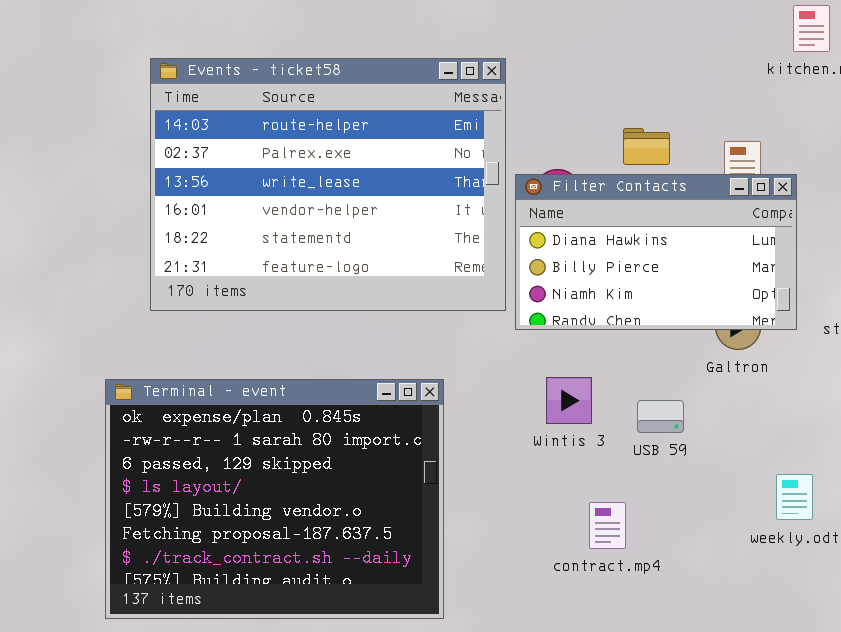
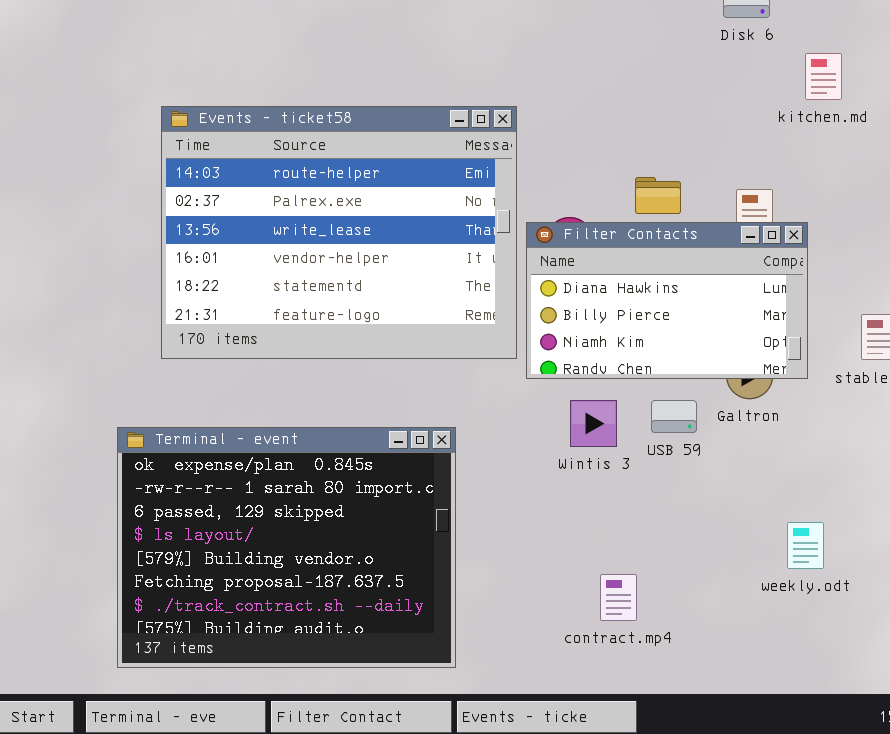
Wintis 3: [546,377,592,424] -> [570,400,617,447], moved
USB 59: [637,400,684,433] -> [651,400,697,433], moved
contract.mp4: [589,502,626,549] -> [600,574,637,621], moved

